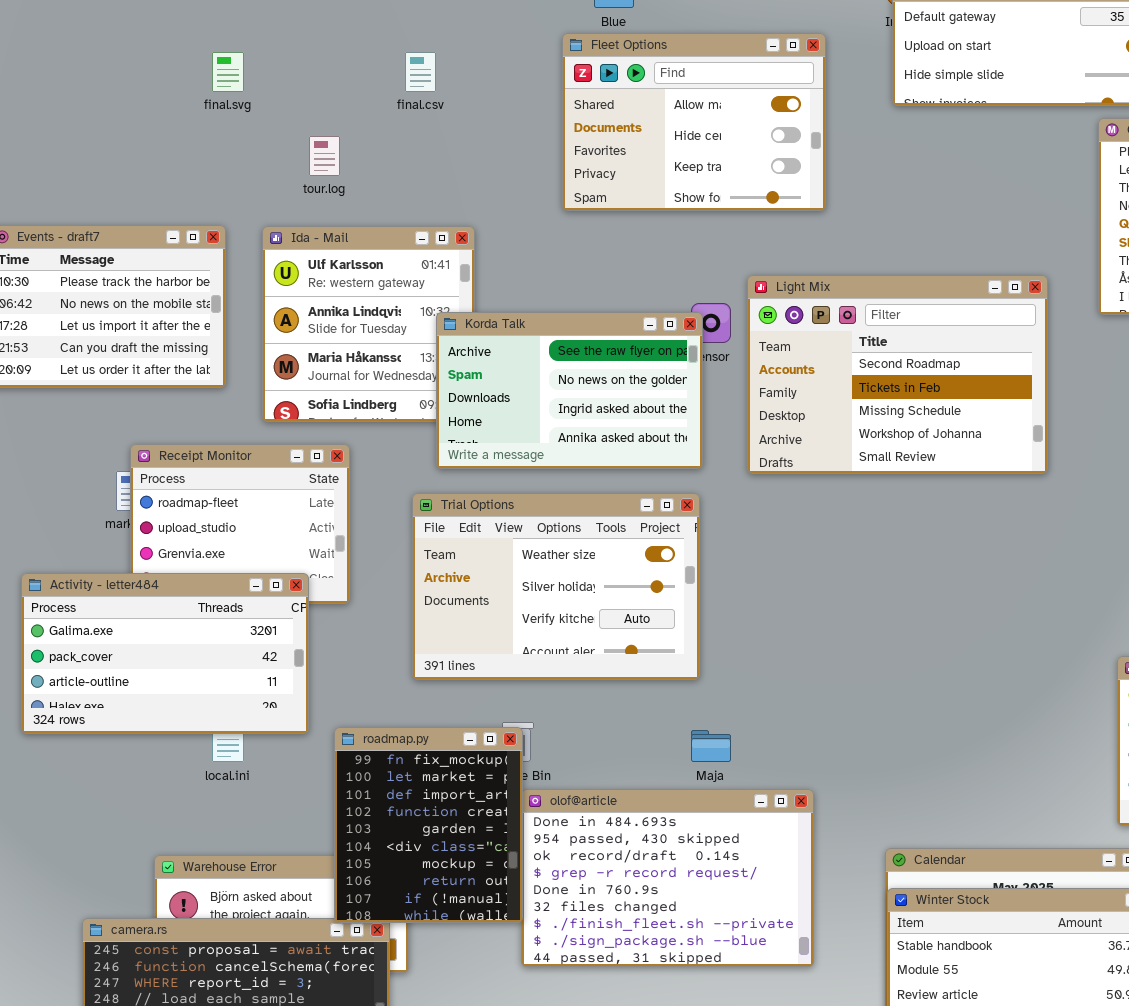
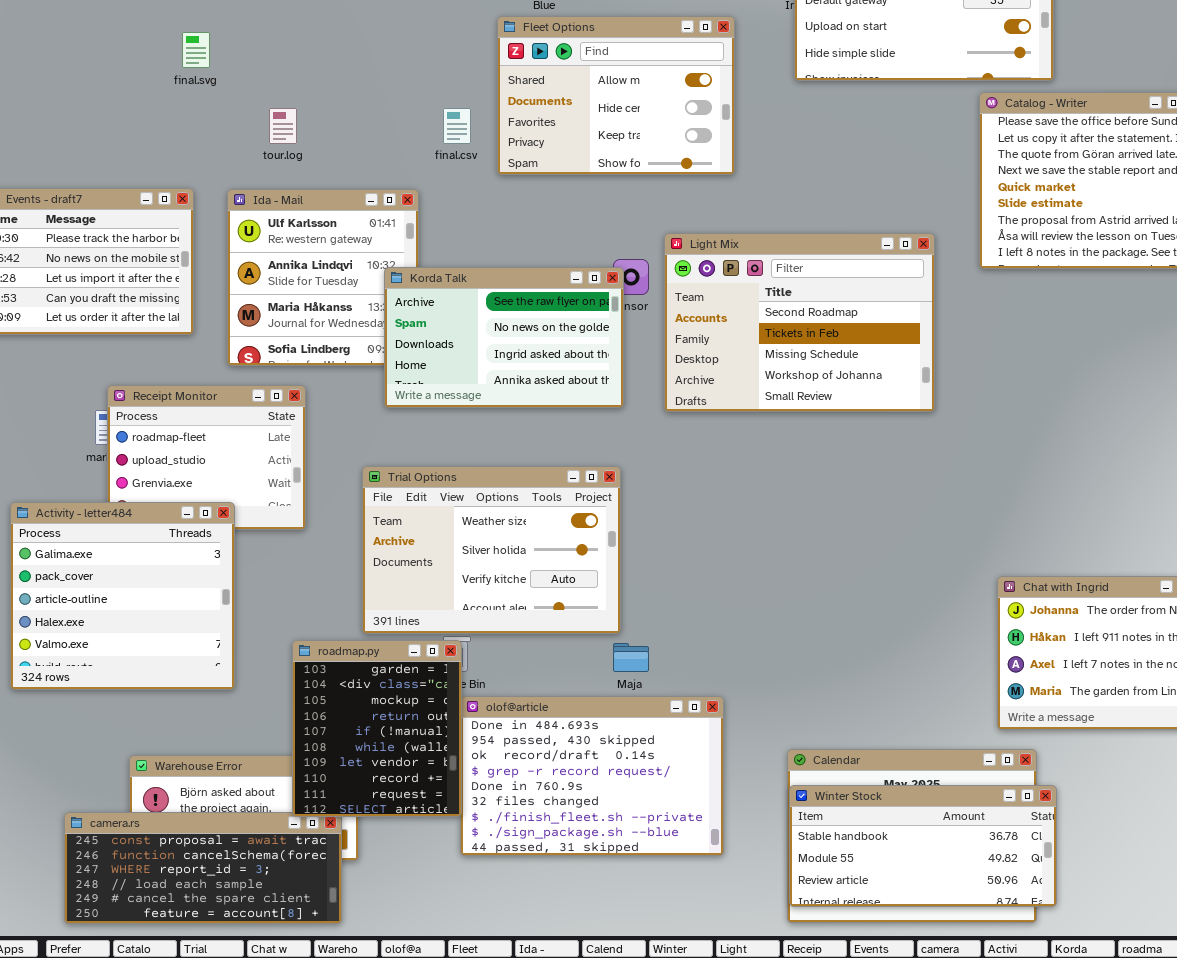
final.csv: [405,52,436,92] -> [443,108,471,144], moved
Trial Options: [412,493,700,680] -> [362,466,621,634], moved
Activity - letter484: [21,573,309,734] -> [10,502,235,690], resized
roadmap.py: [334,727,523,923] -> [292,640,462,817], scrolled down 4 rows

